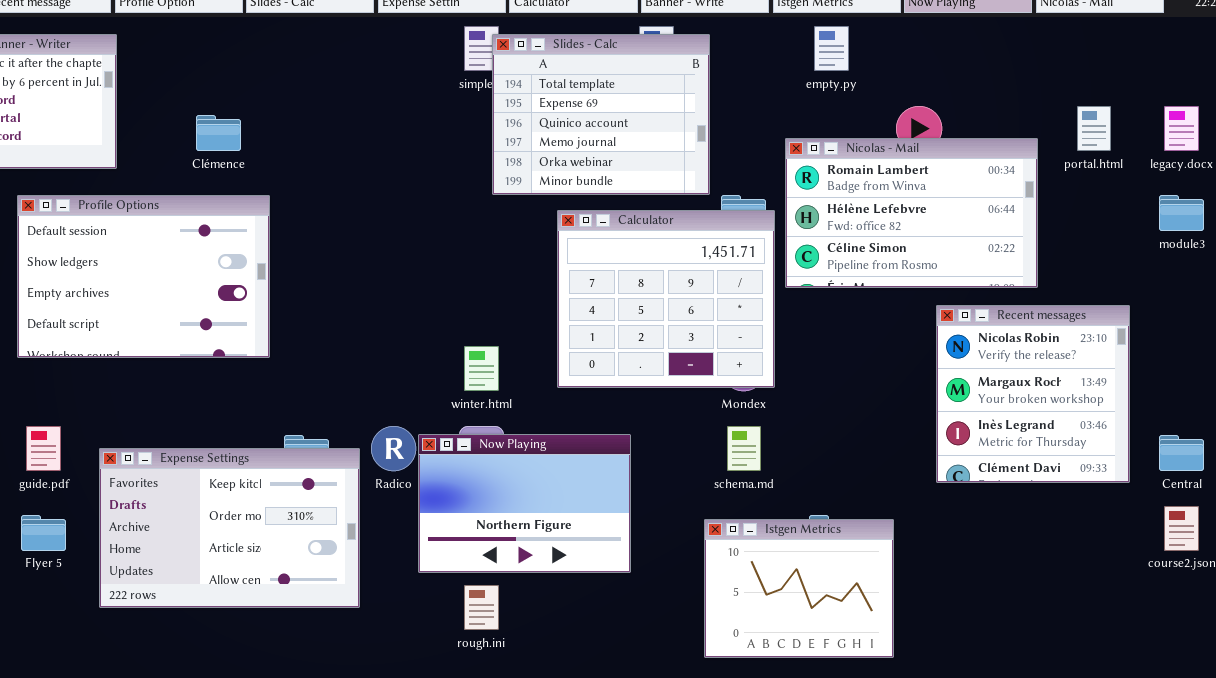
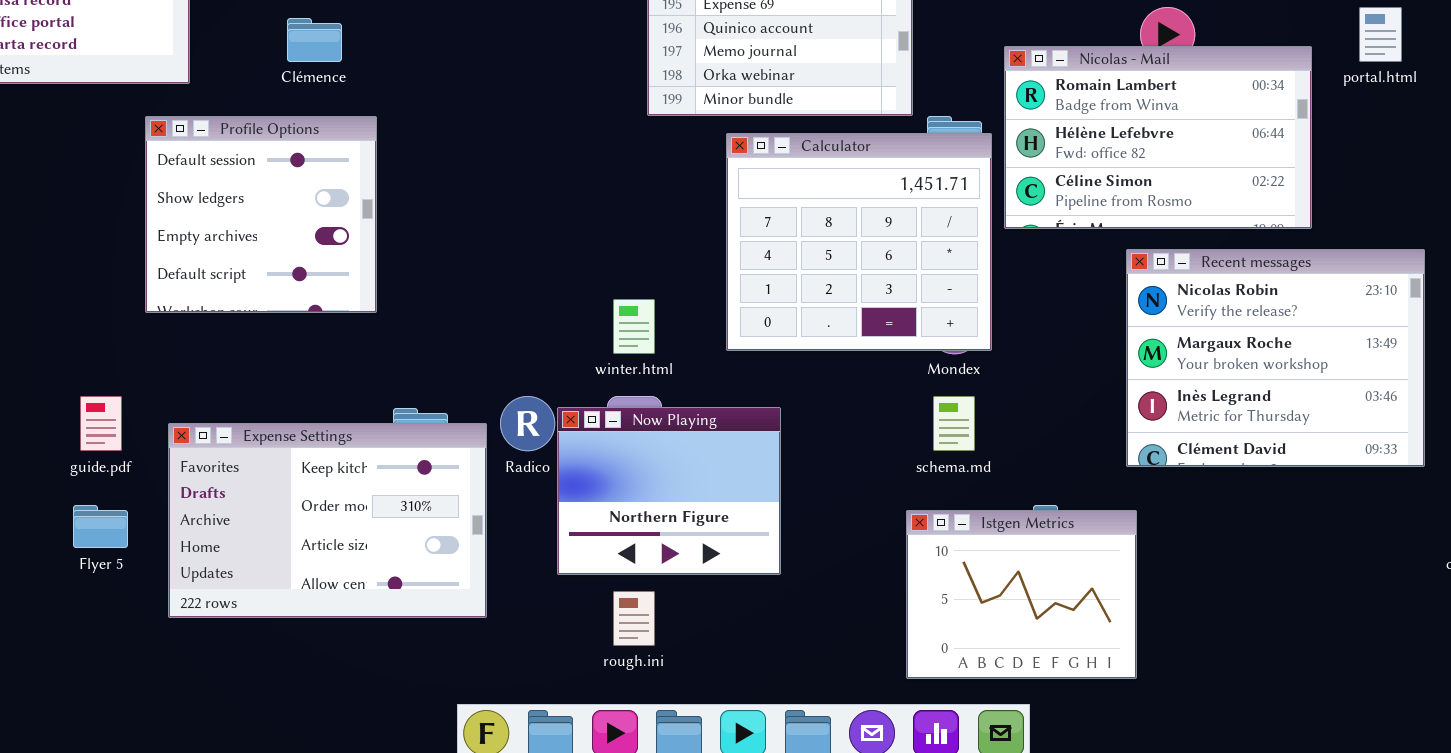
Profile Options: [17,195,270,358] -> [145,116,377,313], resized
Recent messages: [936,305,1130,483] -> [1126,249,1425,467], resized
Now Playing: [418,434,631,573] -> [557,407,781,575], resized

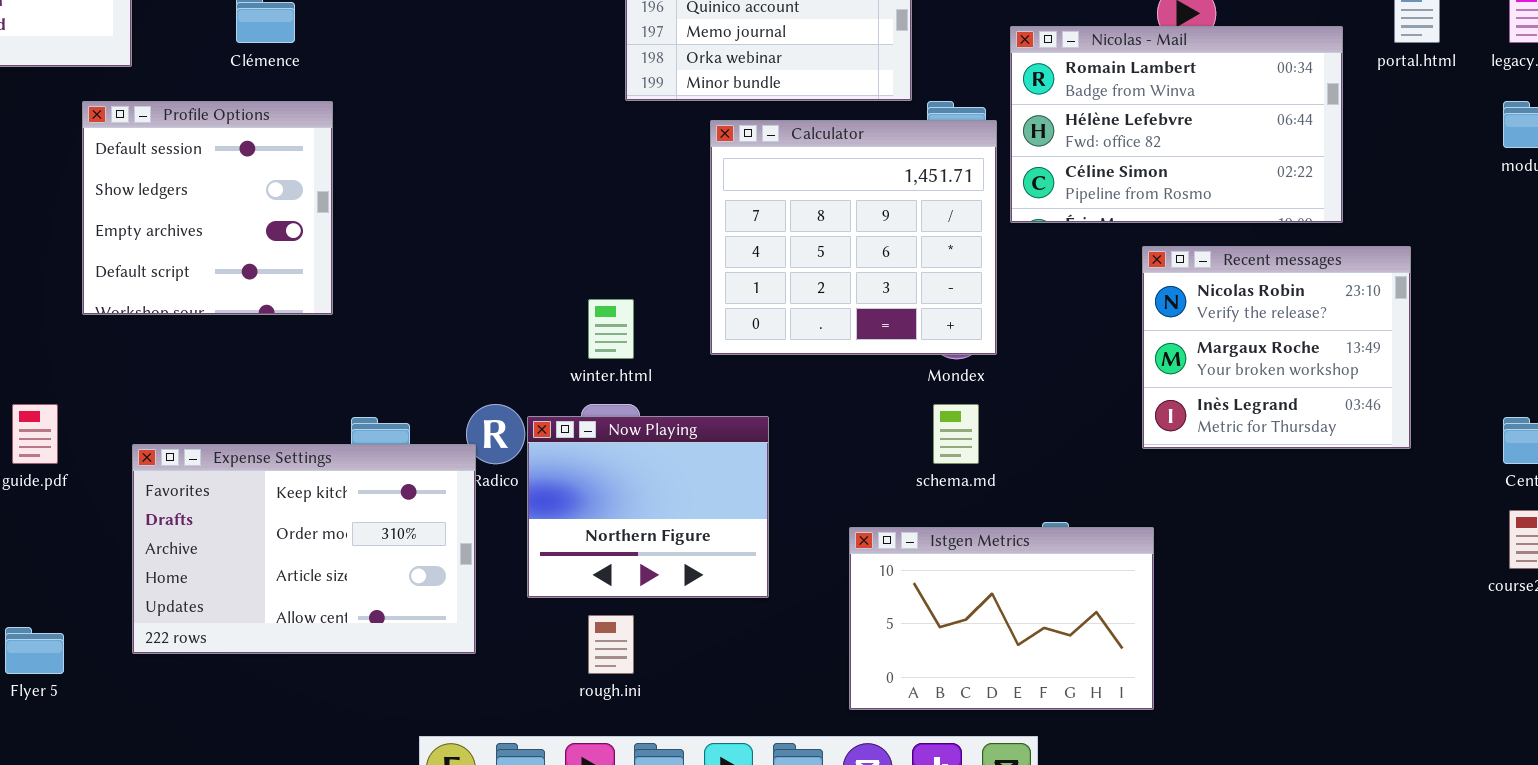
Recent messages: [1126,249,1425,467] -> [1142,246,1411,449], resized
Expense Settings: [168,423,487,618] -> [132,444,476,654], moved
Flyer 5: [73,505,128,548] -> [5,627,64,674], moved
Istgen Metrics: [906,510,1137,679] -> [849,527,1154,710], resized

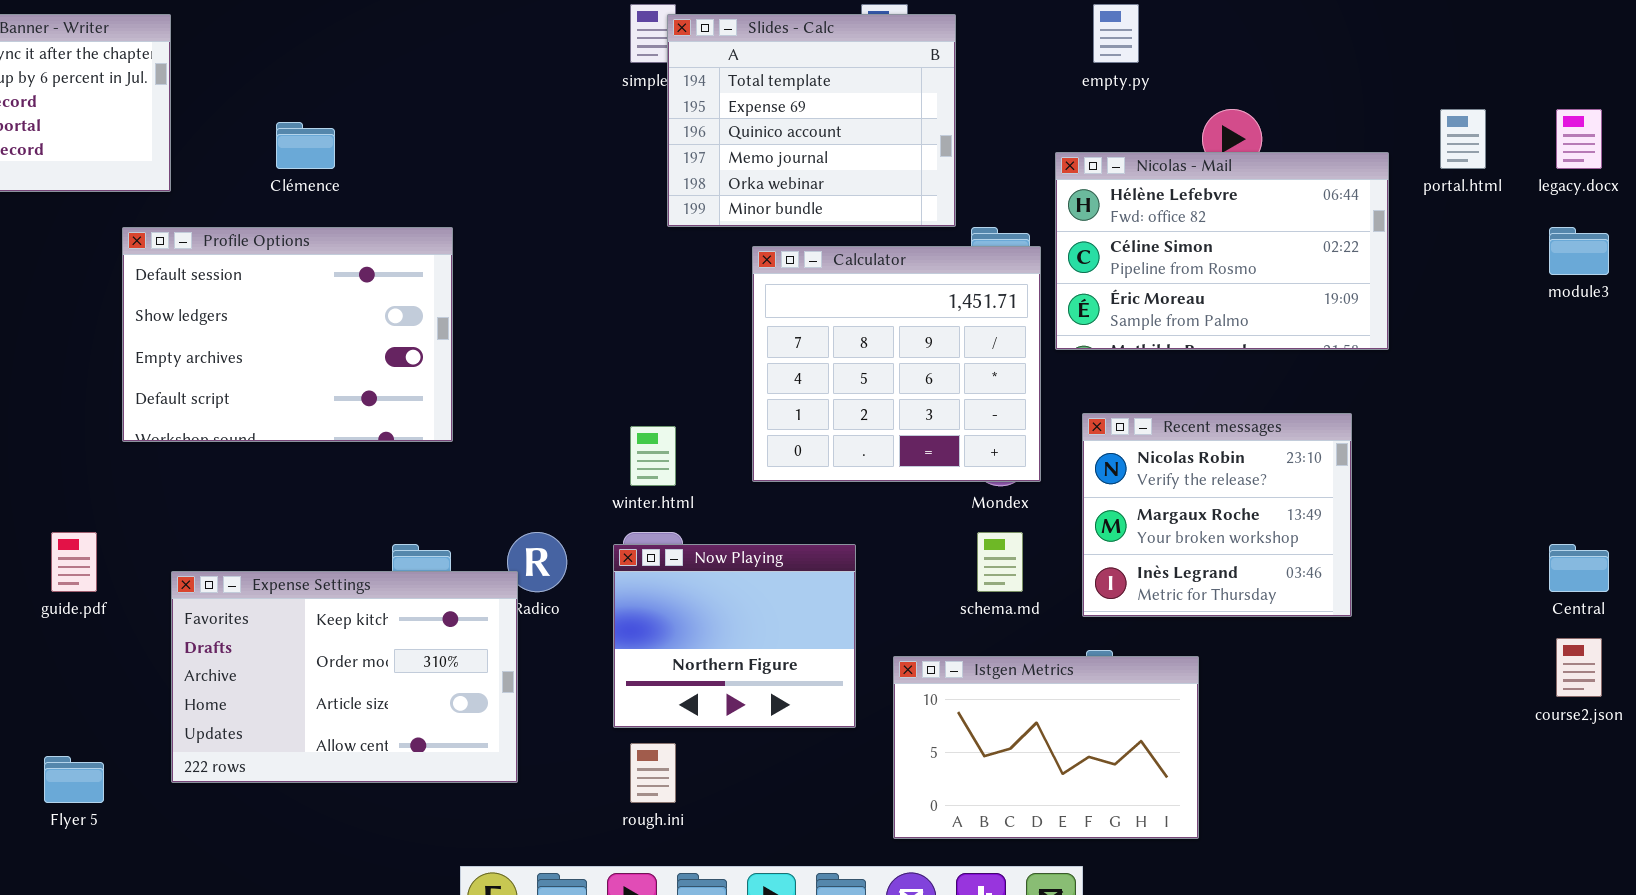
Nicolas - Mail: [1010,26,1343,223] -> [1055,152,1389,350], scrolled down 1 row
Profile Options: [82,101,333,315] -> [122,227,453,442], resized
Recent messages: [1142,246,1411,449] -> [1082,413,1352,617], moved
Now Playing: [527,416,769,598] -> [613,544,856,728], moved

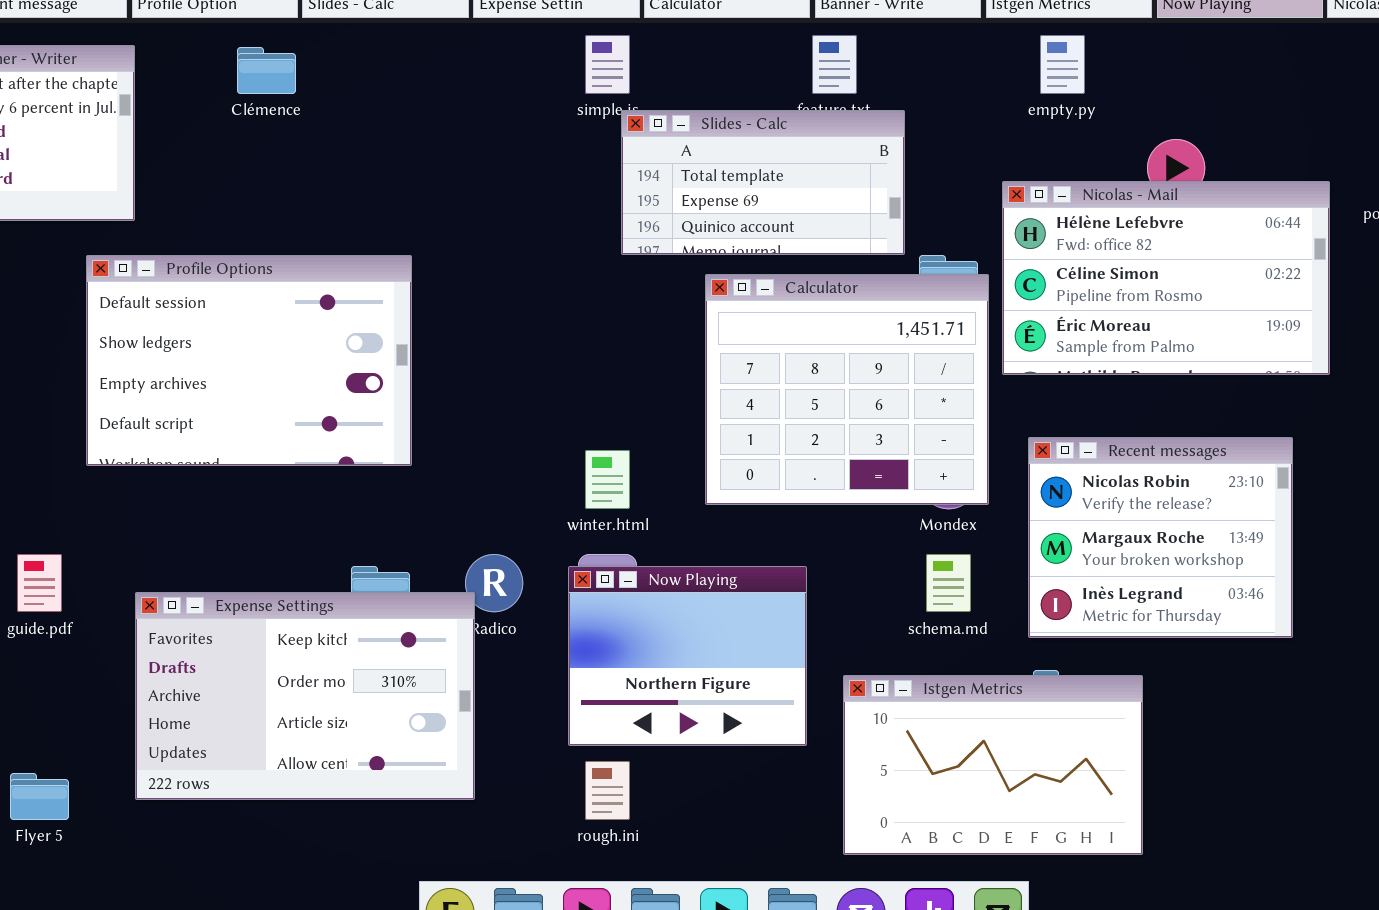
Slides - Calc: [667,14,956,227] -> [621,110,905,255], resized
Clémence: [276,122,335,169] -> [237,47,296,94], moved

